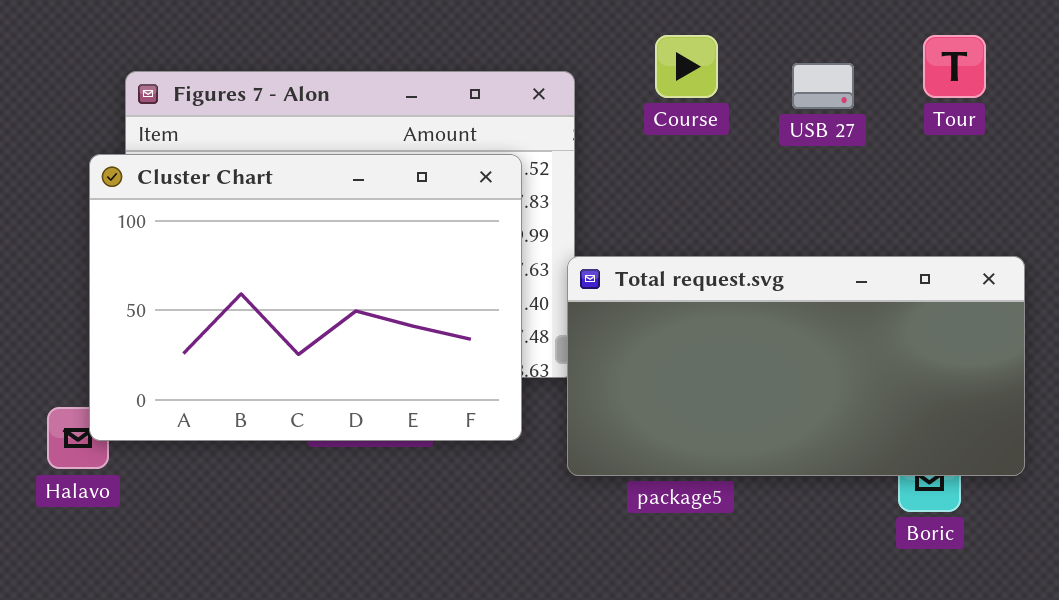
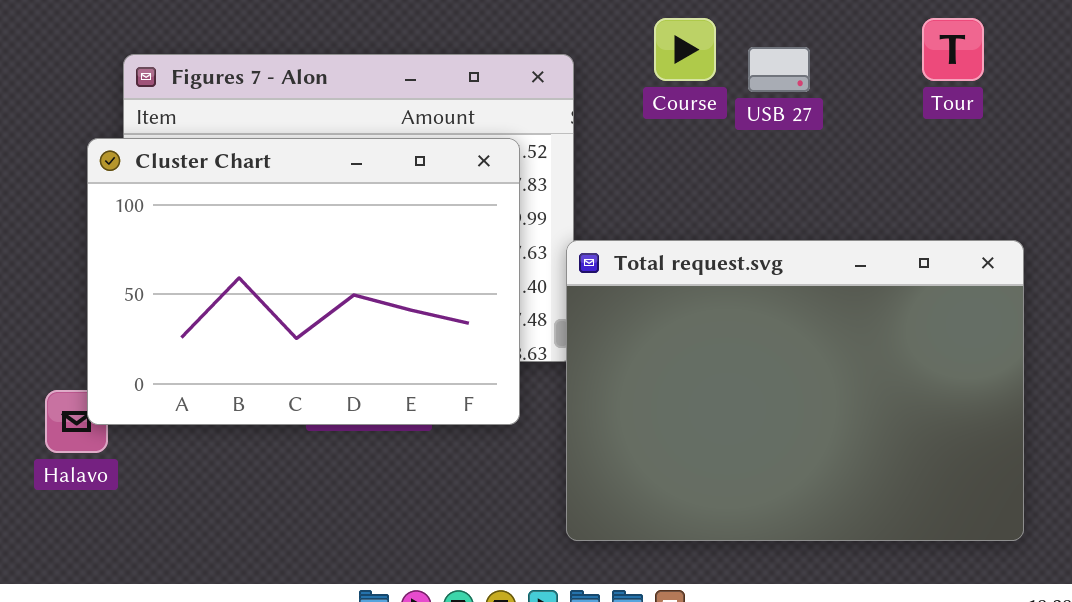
USB 27: [792,63,854,109] -> [748,47,810,92], moved
Total request.svg: [567,256,1025,476] -> [566,240,1024,541], resized

